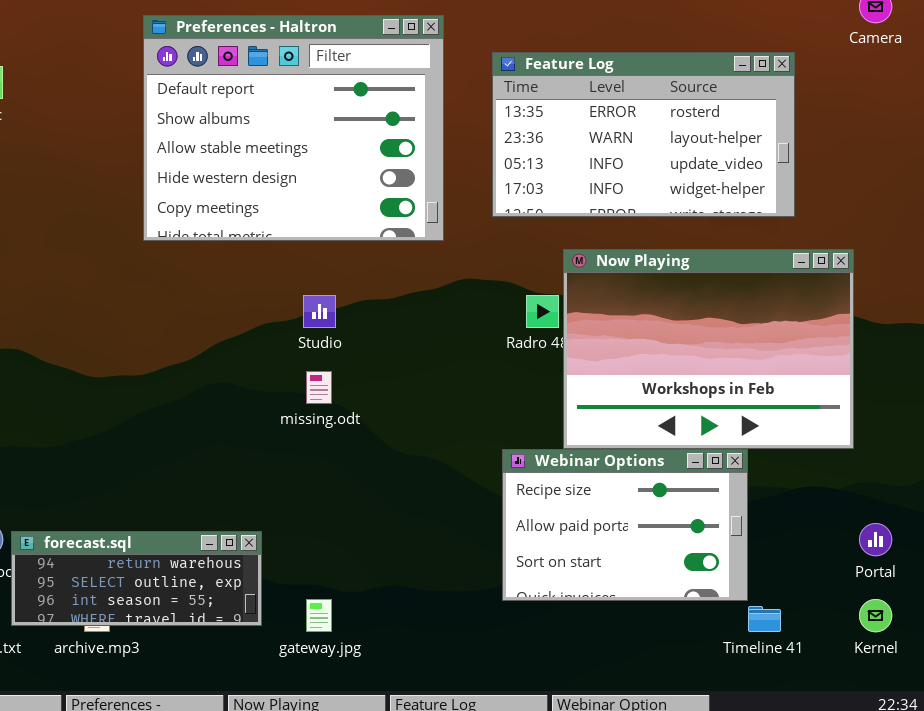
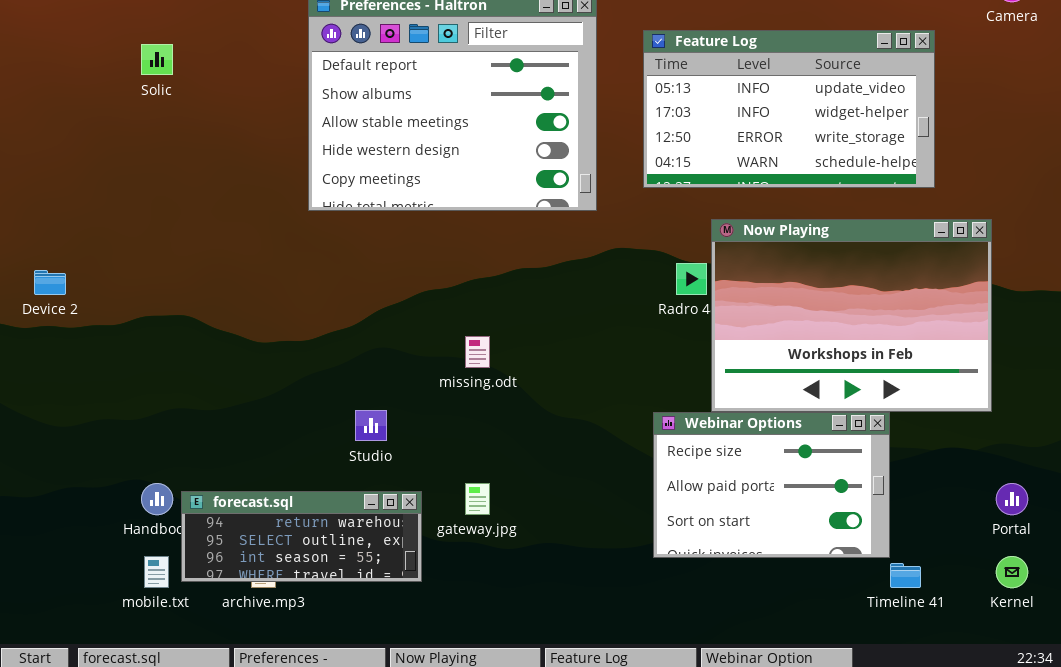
Feature Log: [492,52,795,217] -> [643,30,935,188], scrolled down 2 rows
Studio: [303,295,336,328] -> [355,410,387,441], moved
gateway.jpg: [306,599,332,632] -> [465,483,490,515], moved

